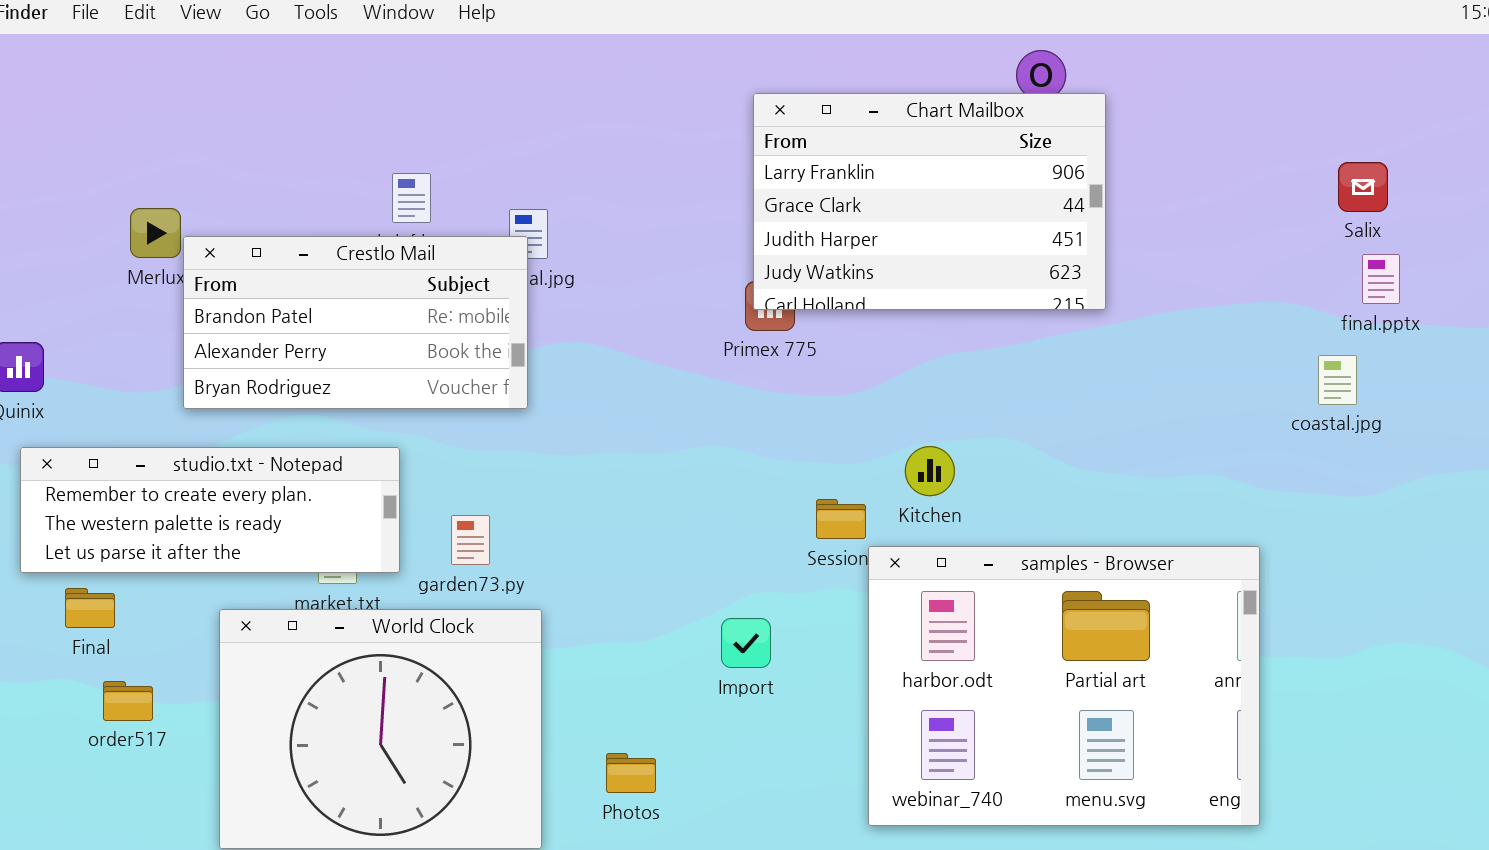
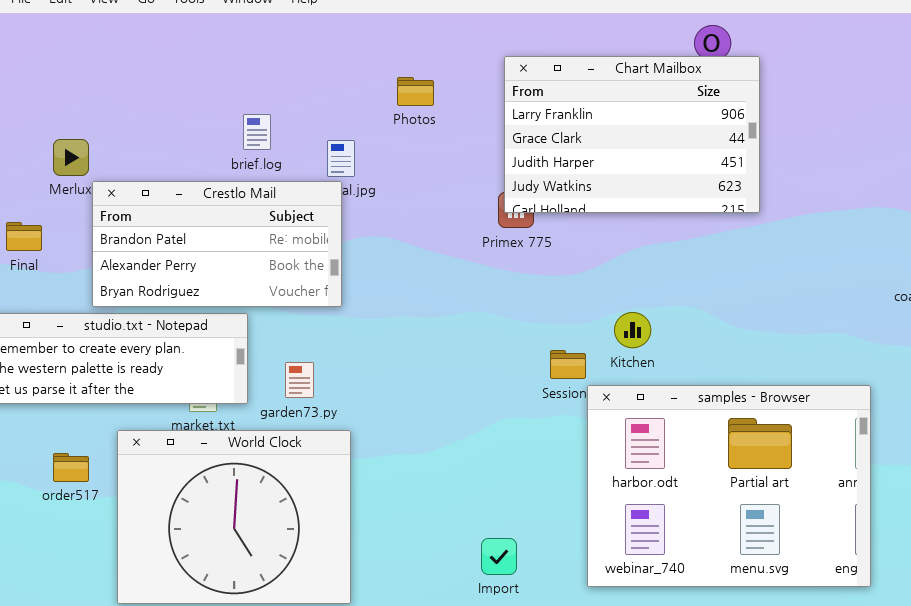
Crestlo Mail: [183,236,528,409] -> [92,181,342,307], moved
Final: [65,588,115,628] -> [6,222,42,251], moved
Import: [721,618,771,668] -> [481,538,517,575], moved
order517: [103,681,153,721] -> [53,453,89,482], moved
Photos: [606,753,656,793] -> [397,77,434,106], moved

